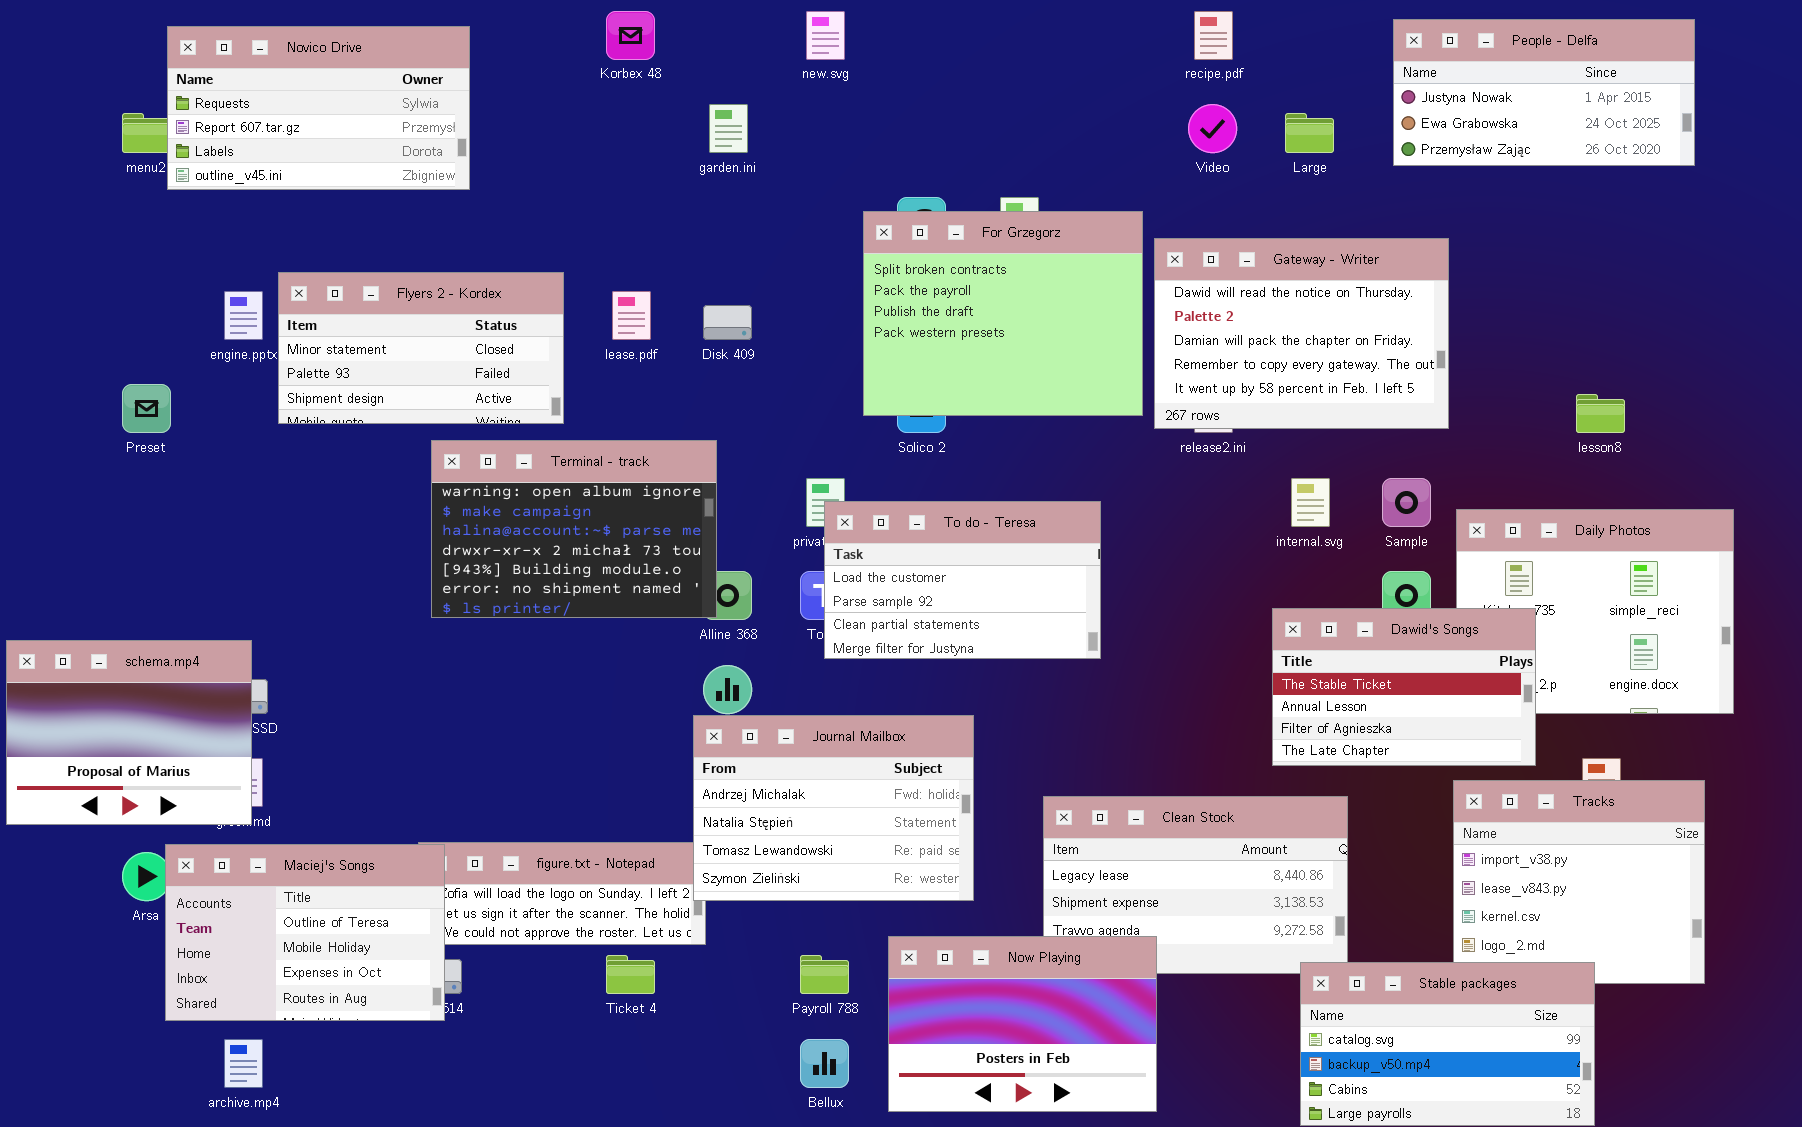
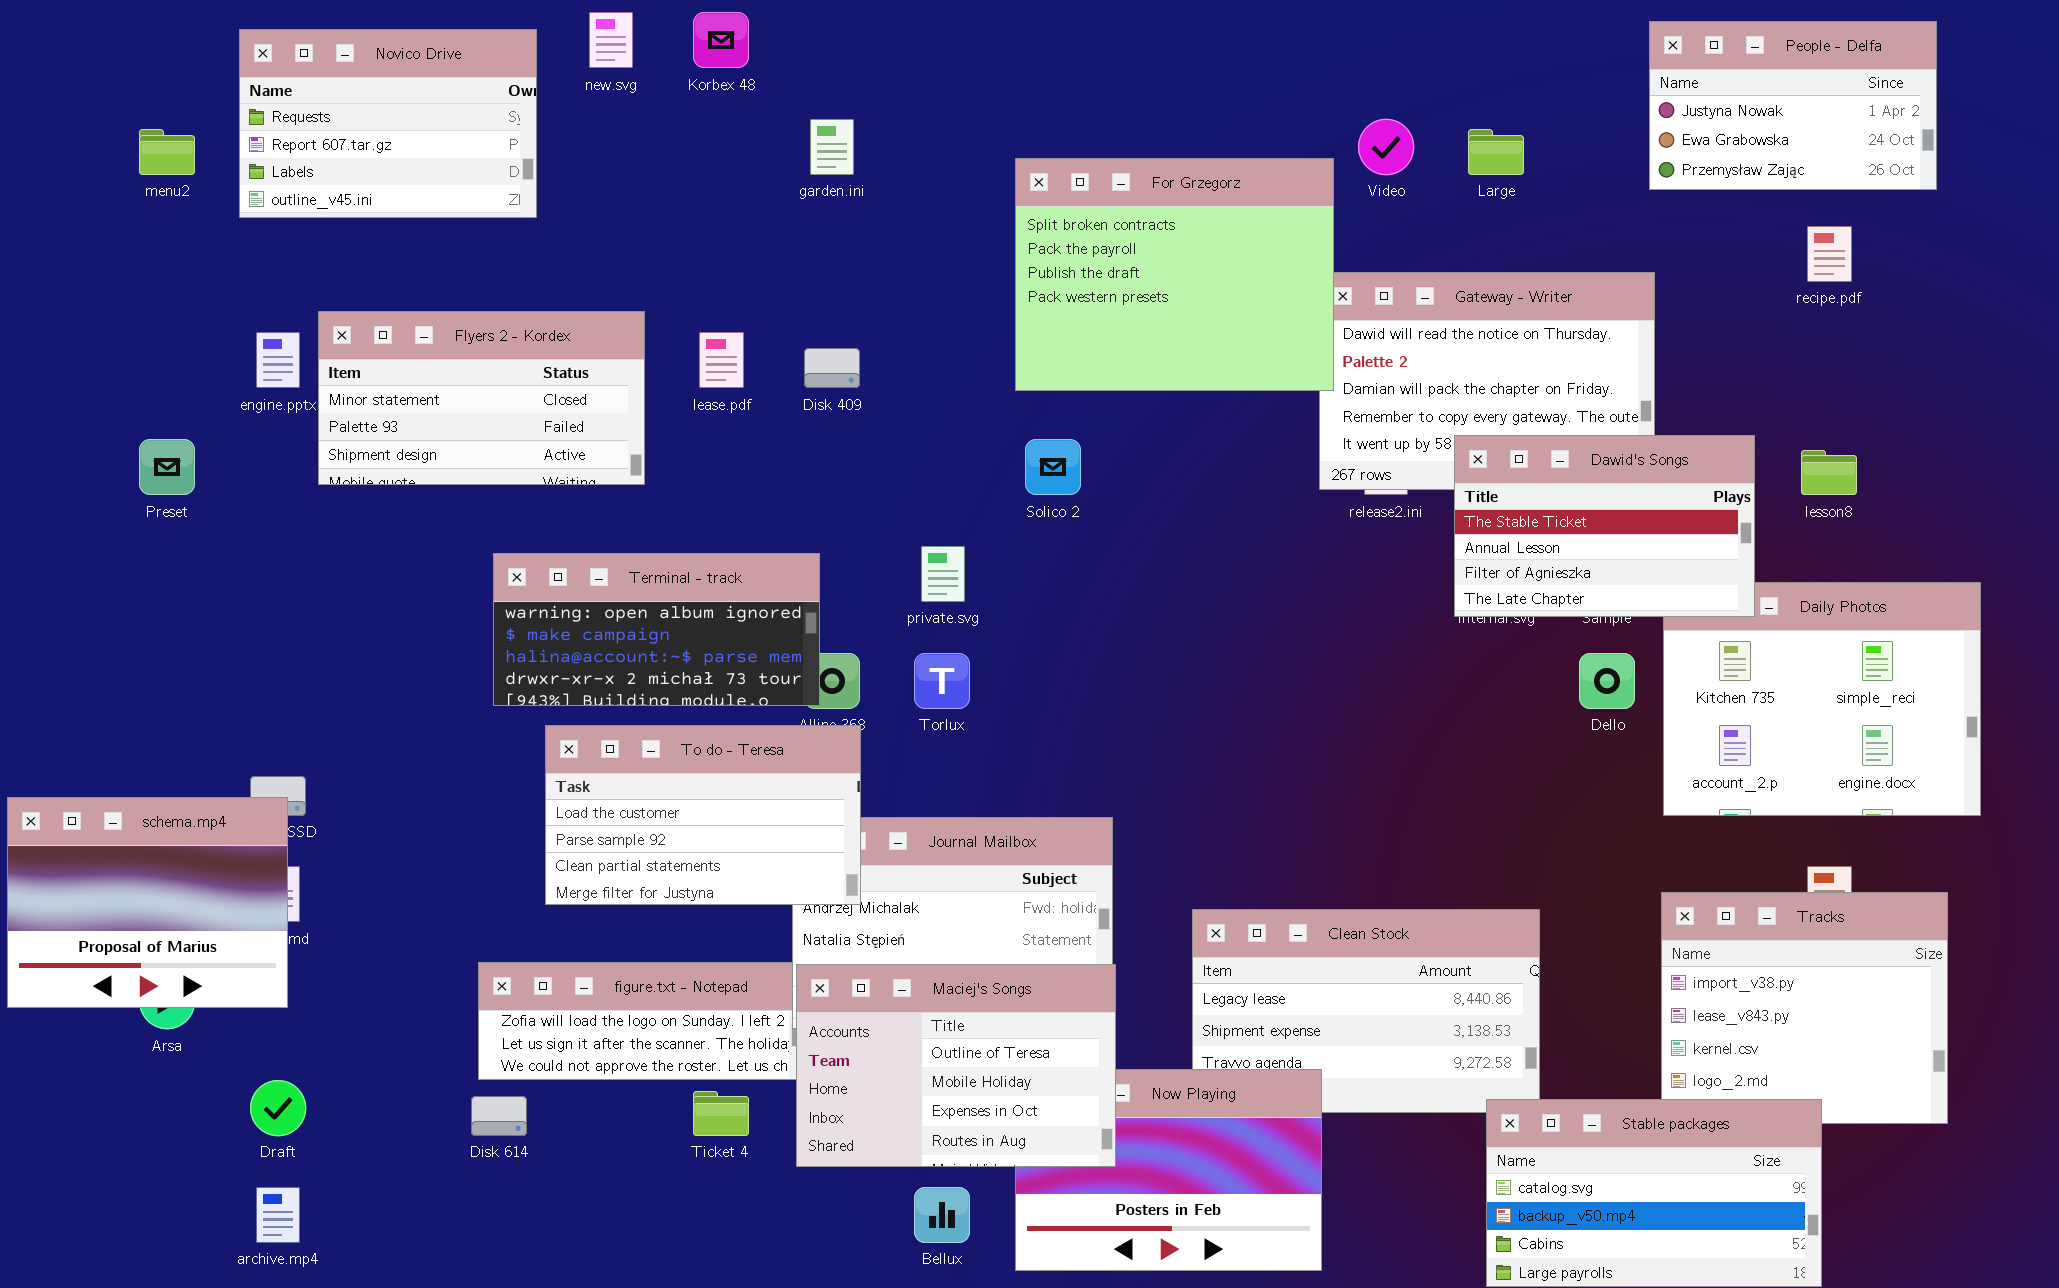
new.svg: [806,11,845,60] -> [589,12,633,68], moved
recipe.pdf: [1194,11,1233,60] -> [1807,226,1852,282], moved
People - Delfa: [1393,19,1695,166] -> [1649,21,1937,190], resized
Novico Drive: [167,26,470,190] -> [239,29,537,218], resized
For Grzegorz: [863,211,1143,416] -> [1015,158,1334,391], moved
Terminal - track: [431,440,717,618] -> [493,553,820,706], resized
To do - Teresa: [824,501,1101,659] -> [545,725,861,905], moved
Dawid's Songs: [1272,608,1536,766] -> [1454,435,1755,617], moved
schema.mp4: [6,640,252,825] -> [7,797,288,1008], moved
Maciej's Songs: [165,844,445,1021] -> [796,964,1116,1167], moved

